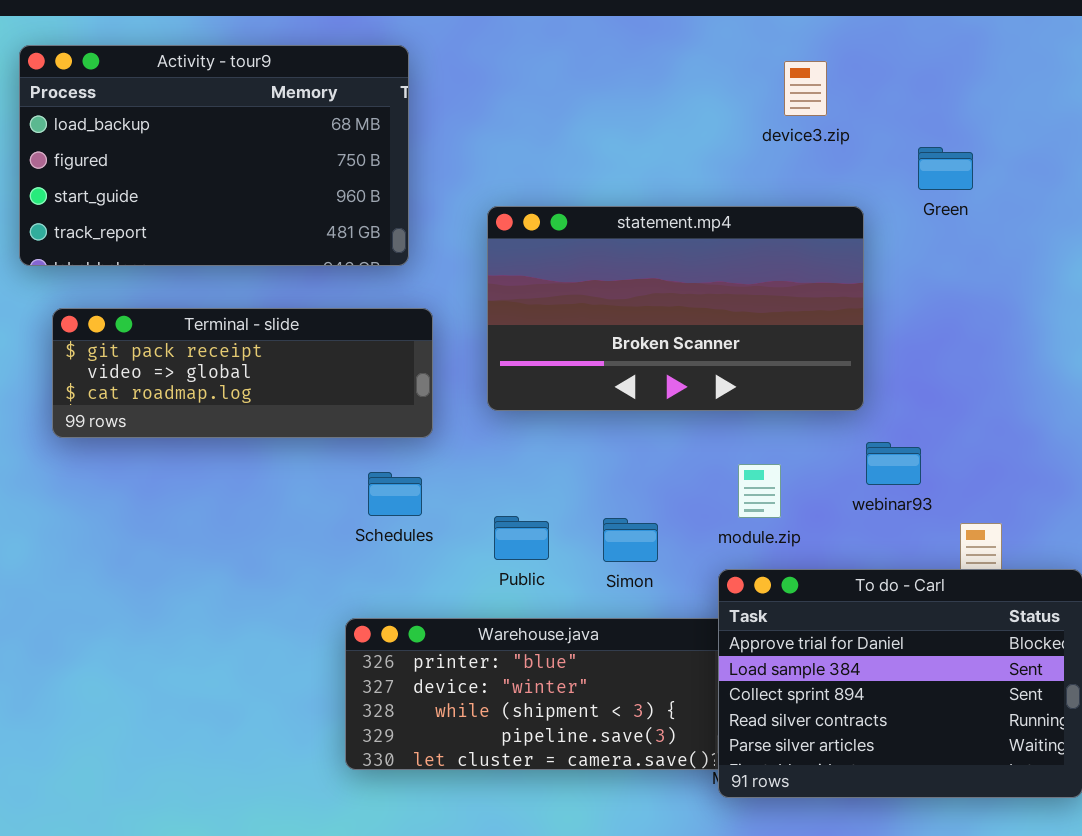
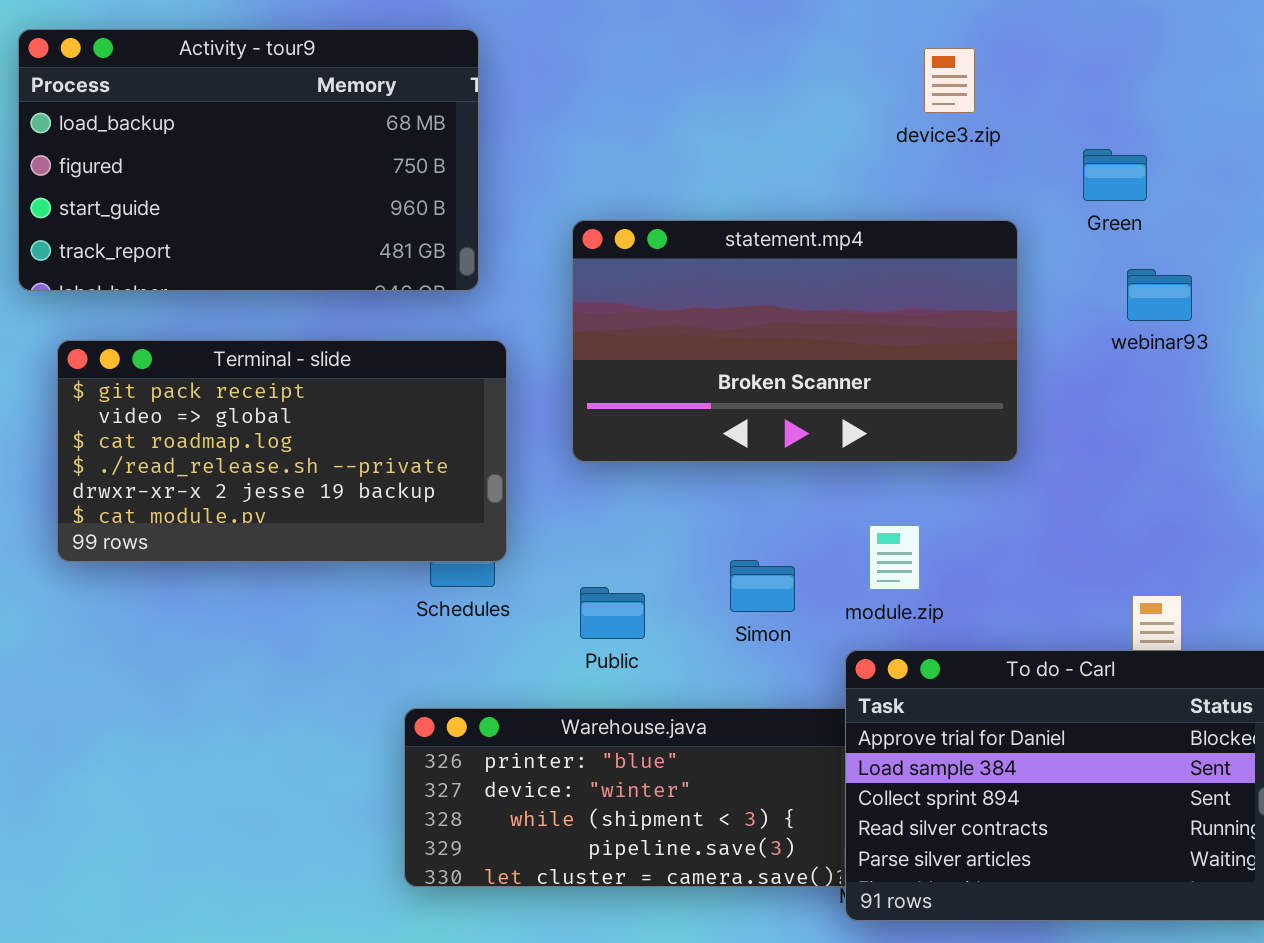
Terminal - slide: [52,308,433,438] -> [57,340,507,562], resized
webinar93: [866,442,921,485] -> [1127,269,1192,321], moved
Simon: [603,518,658,562] -> [730,560,795,612], moved

